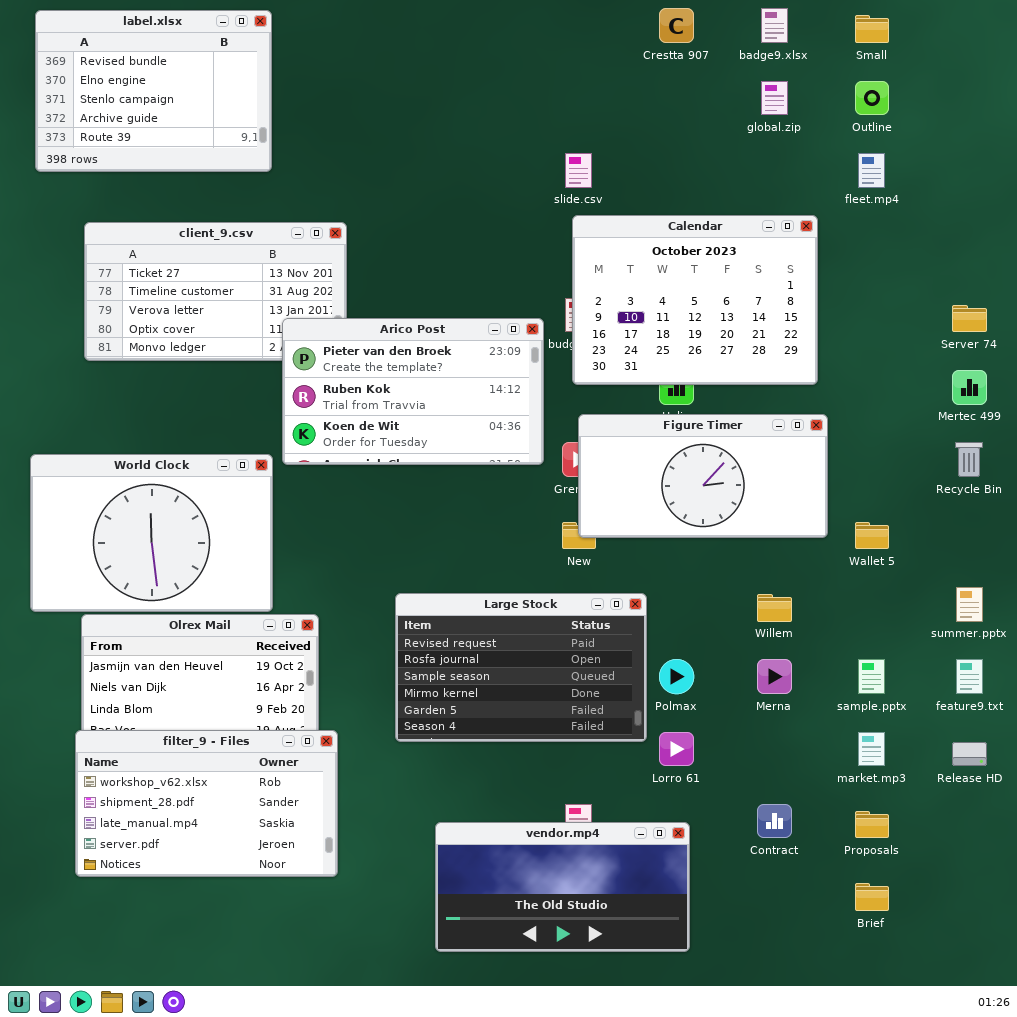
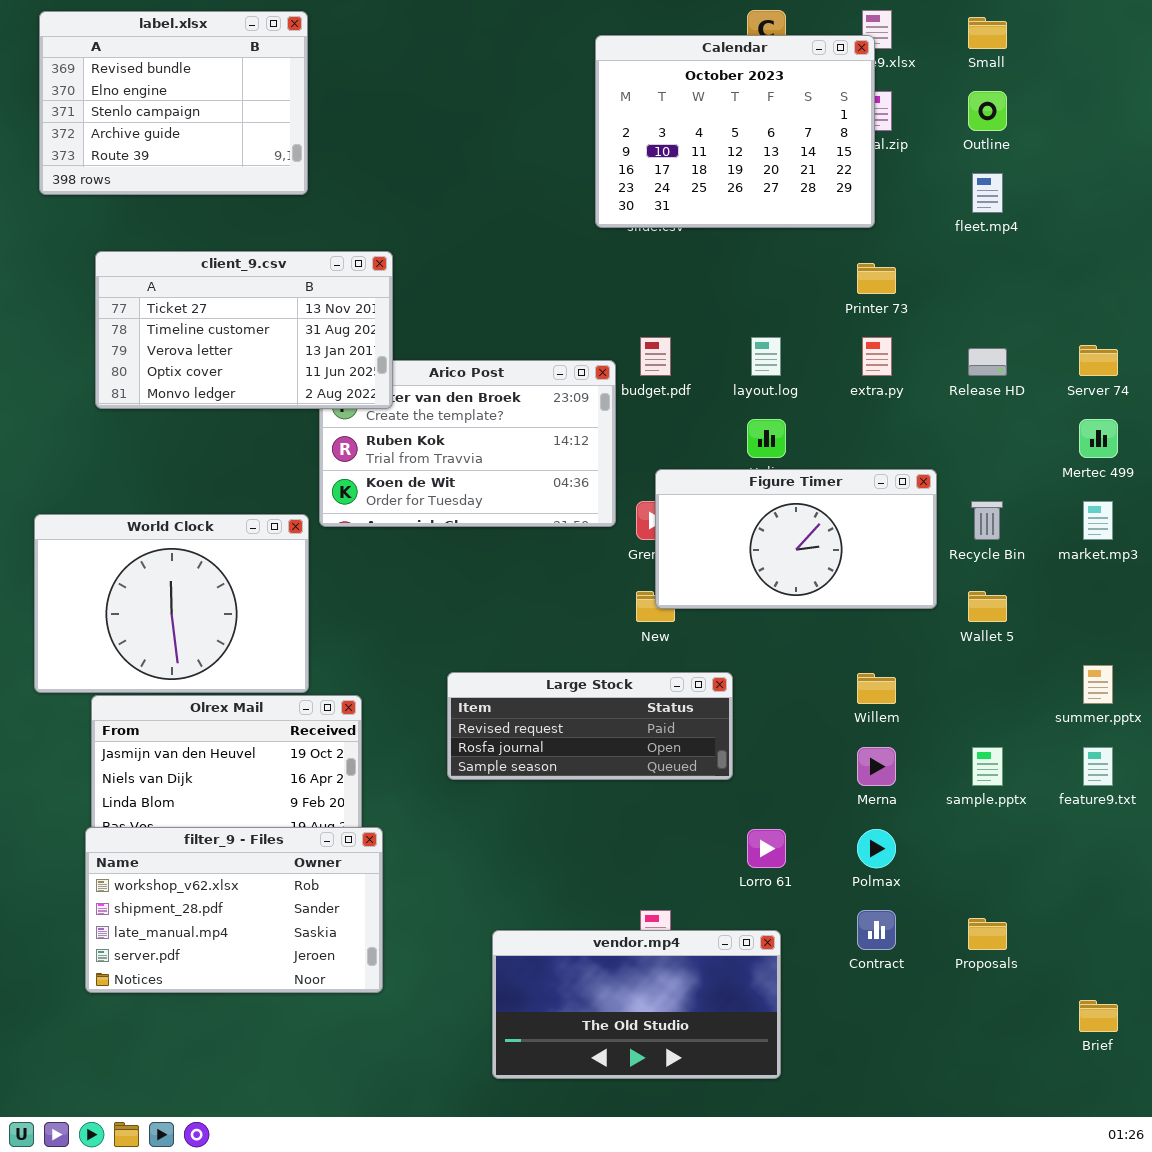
Calendar: [572,215,818,385] -> [595,35,875,228], moved
client_9.csv: [84,222,347,361] -> [95,251,393,409], raised
Recycle Bin: [955,442,983,477] -> [971,501,1003,540], moved
Large Stock: [395,593,647,742] -> [447,672,733,780], resized
Polmax: [659,659,694,694] -> [857,829,896,868], moved
market.mp3: [858,732,885,766] -> [1083,501,1113,540], moved
Release HD: [952,742,987,766] -> [968,348,1007,376], moved
Brief: [855,883,889,911] -> [1079,1000,1118,1032], moved

